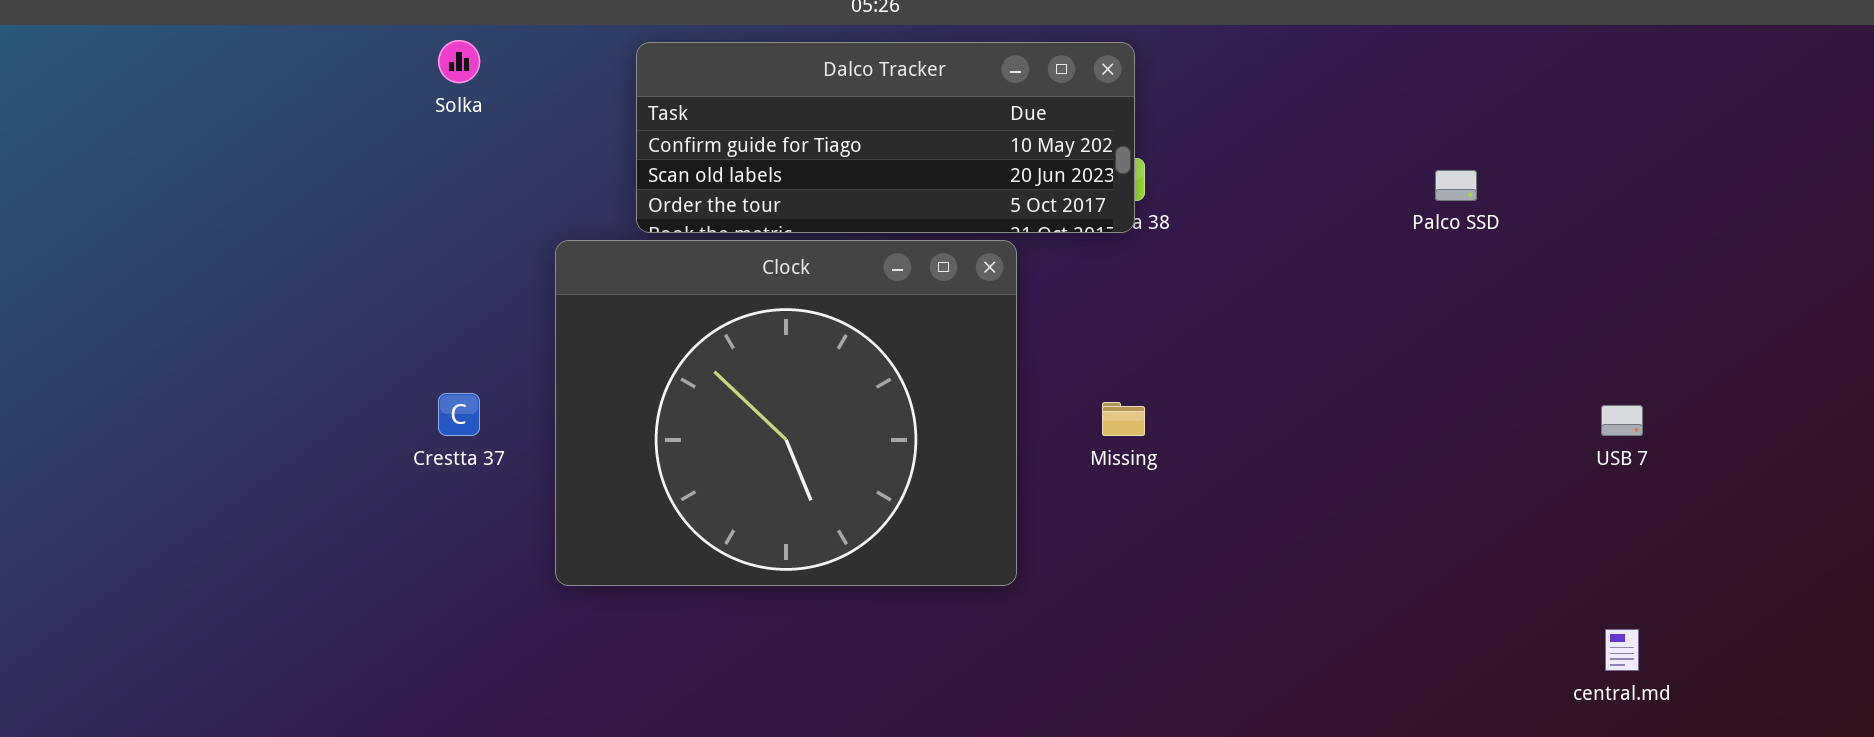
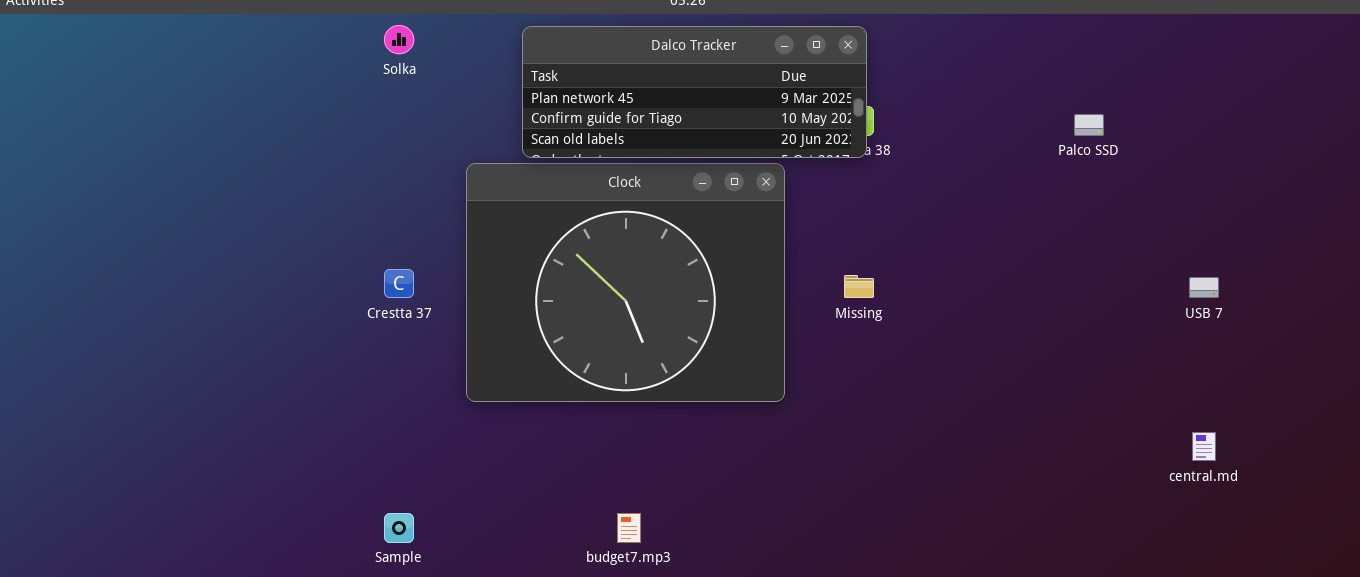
Dalco Tracker: [636,42,1135,233] -> [522,26,867,158], scrolled up 1 row

